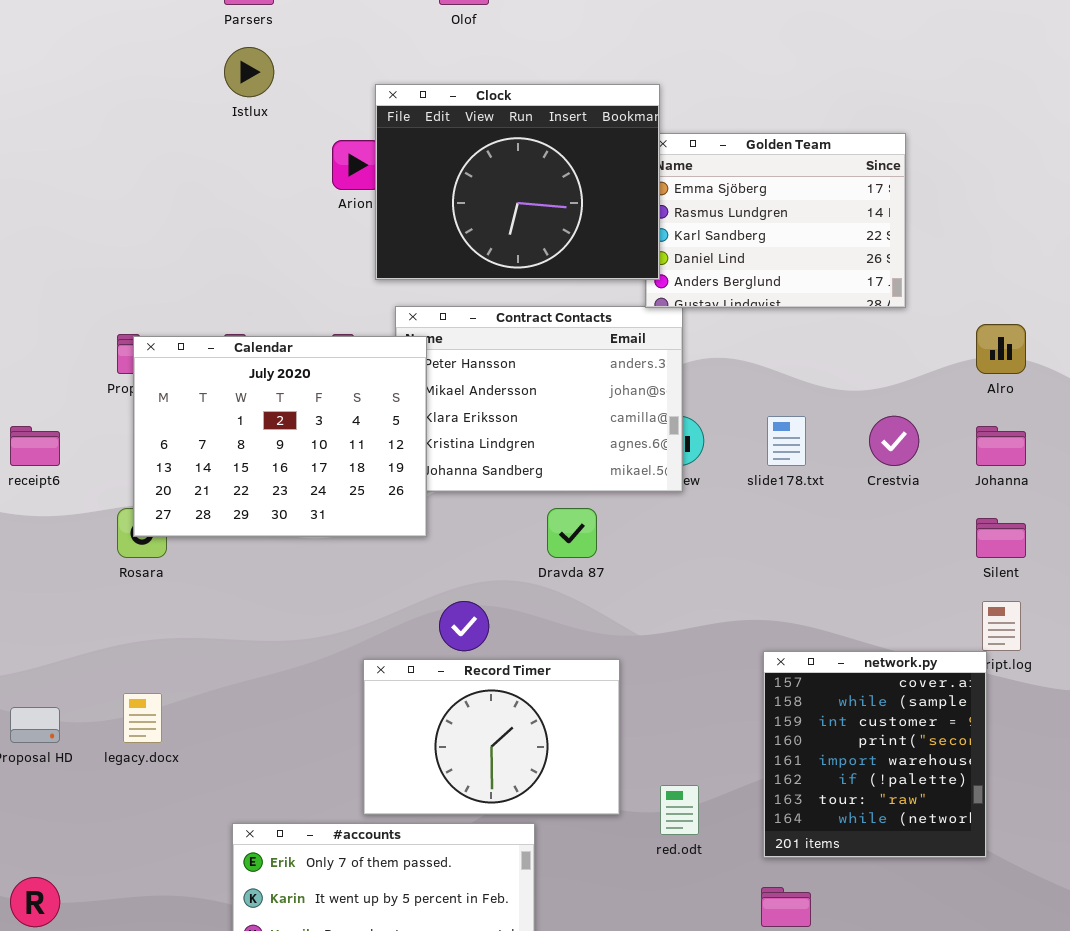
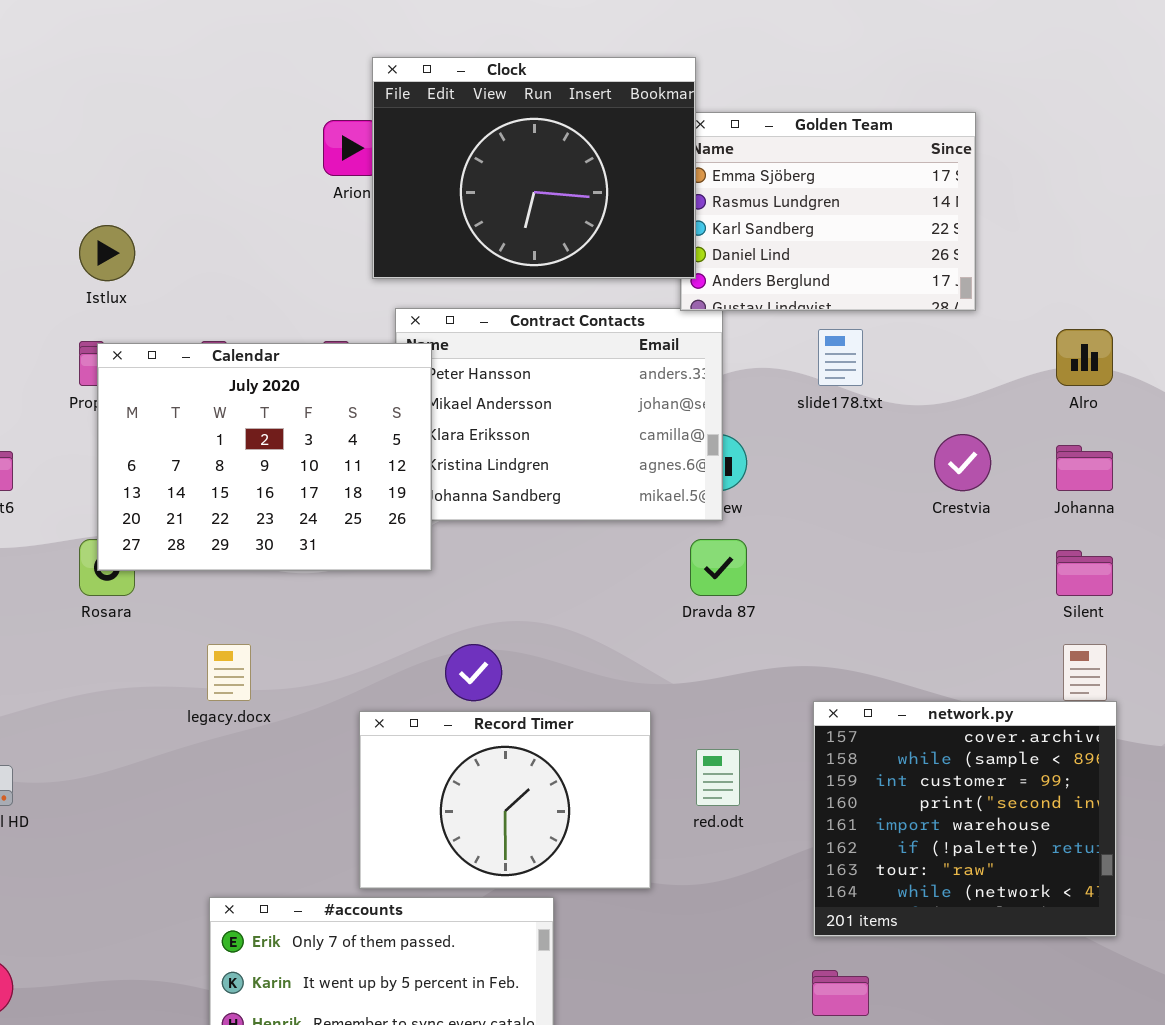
Istlux: [224,47,274,97] -> [79,225,135,281], moved
slide178.txt: [767,416,806,466] -> [818,329,863,386], moved
Dravda 87: [547,508,597,558] -> [690,539,747,596], moved
network.py: [763,651,987,858] -> [813,701,1117,937], resized
legacy.docx: [123,693,162,743] -> [207,644,251,701], moved
red.odt: [660,785,699,835] -> [696,749,740,806], moved

